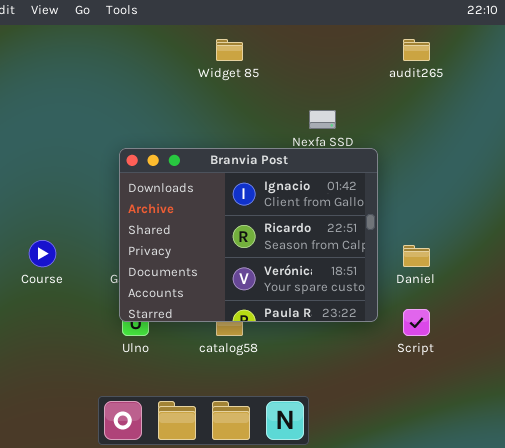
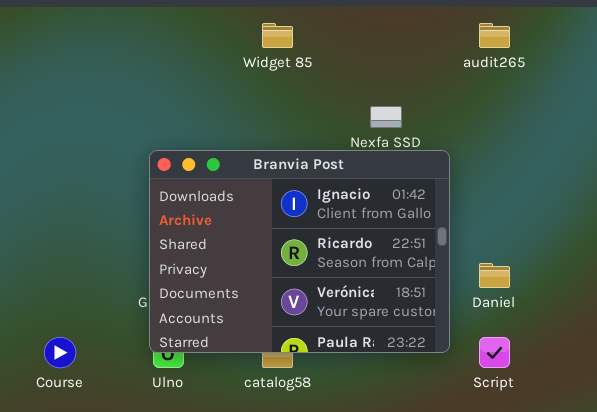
Course: [29,240,56,267] -> [44,337,76,368], moved

